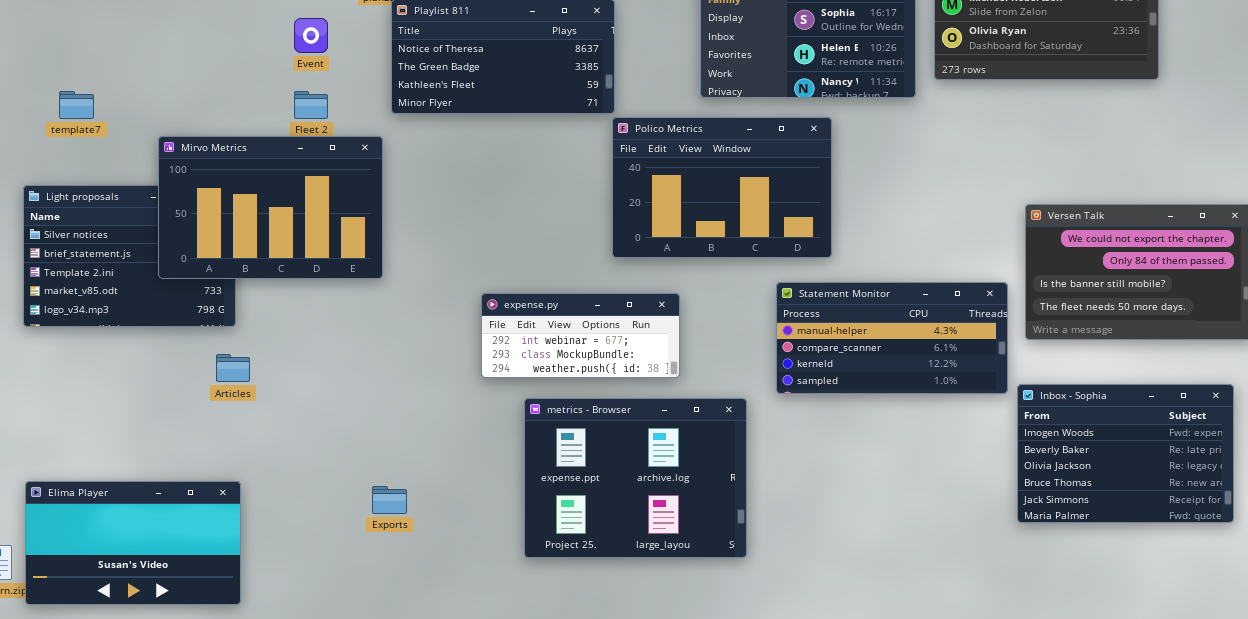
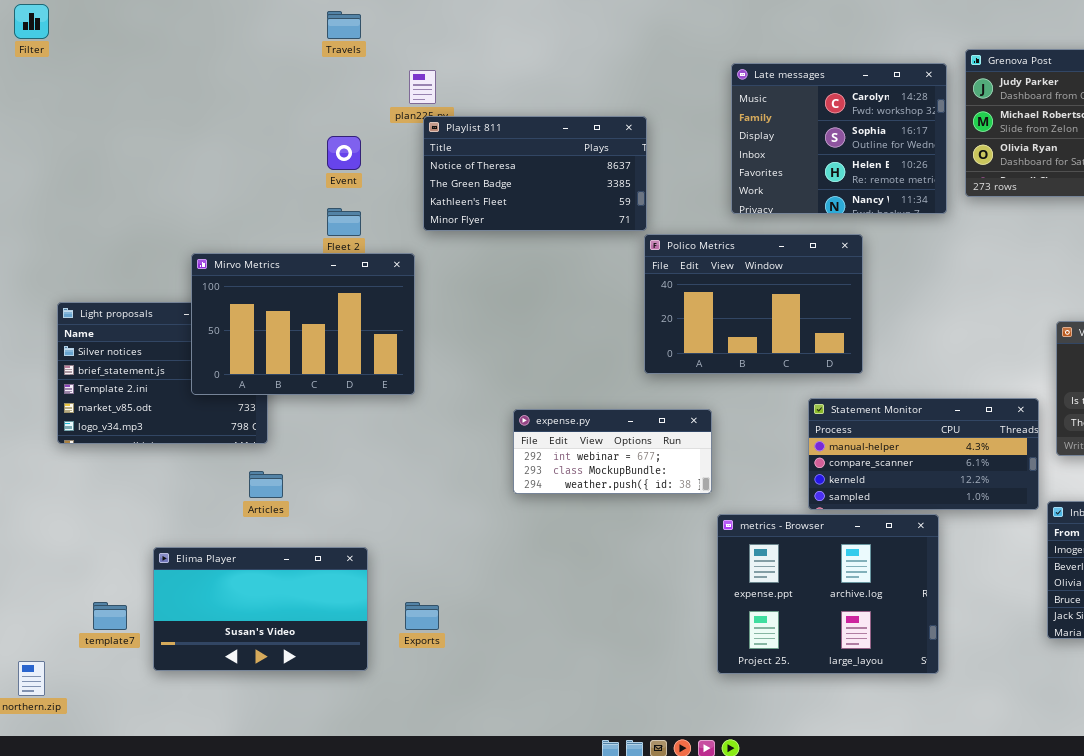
template7: [59,91,94,119] -> [93,602,127,630], moved
metrics - Browser: [524,398,747,558] -> [717,514,939,674], moved
Elima Player: [25,481,241,605] -> [153,547,368,671], moved

